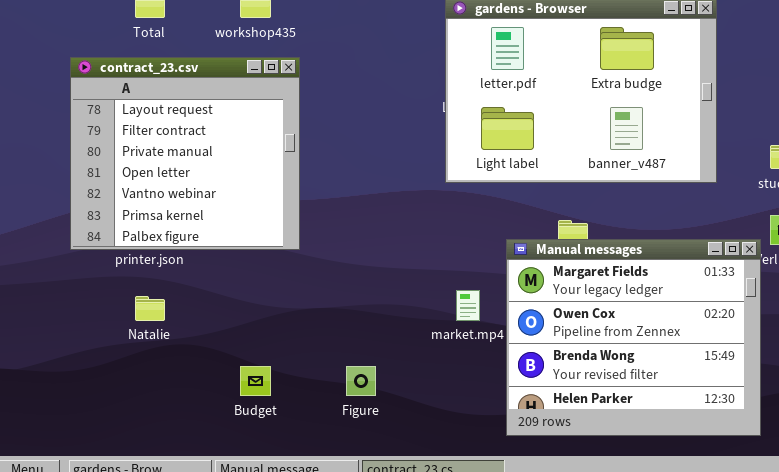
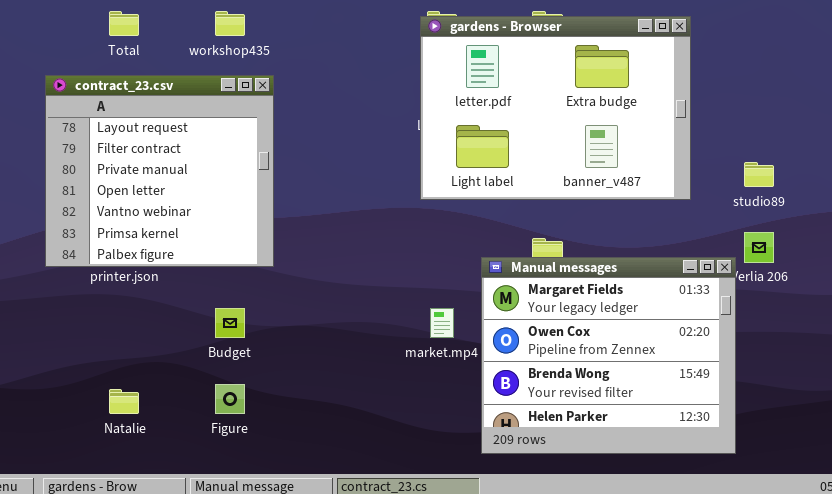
Natalie: [135,296,165,321] -> [109,389,139,414], moved
Budget: [240,366,271,396] -> [215,308,245,338], moved
Figure: [346,366,376,396] -> [215,384,245,414], moved

